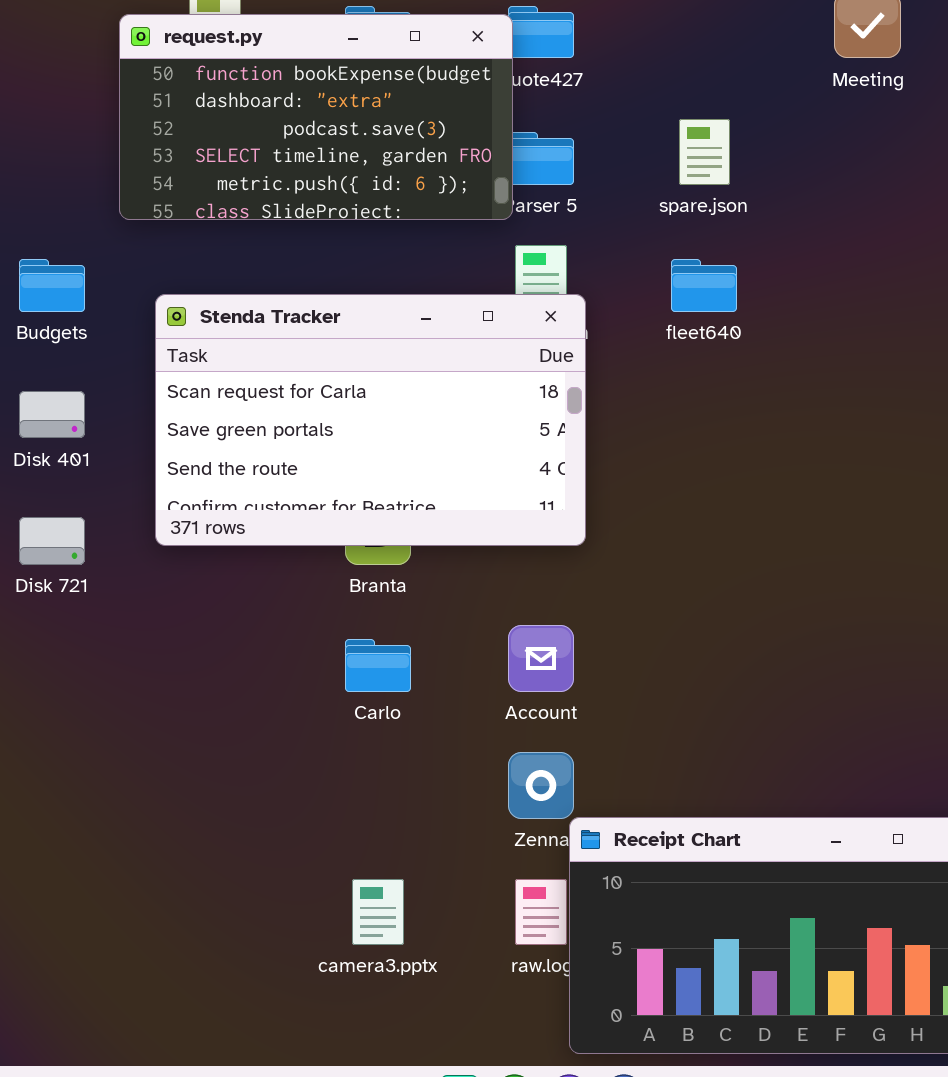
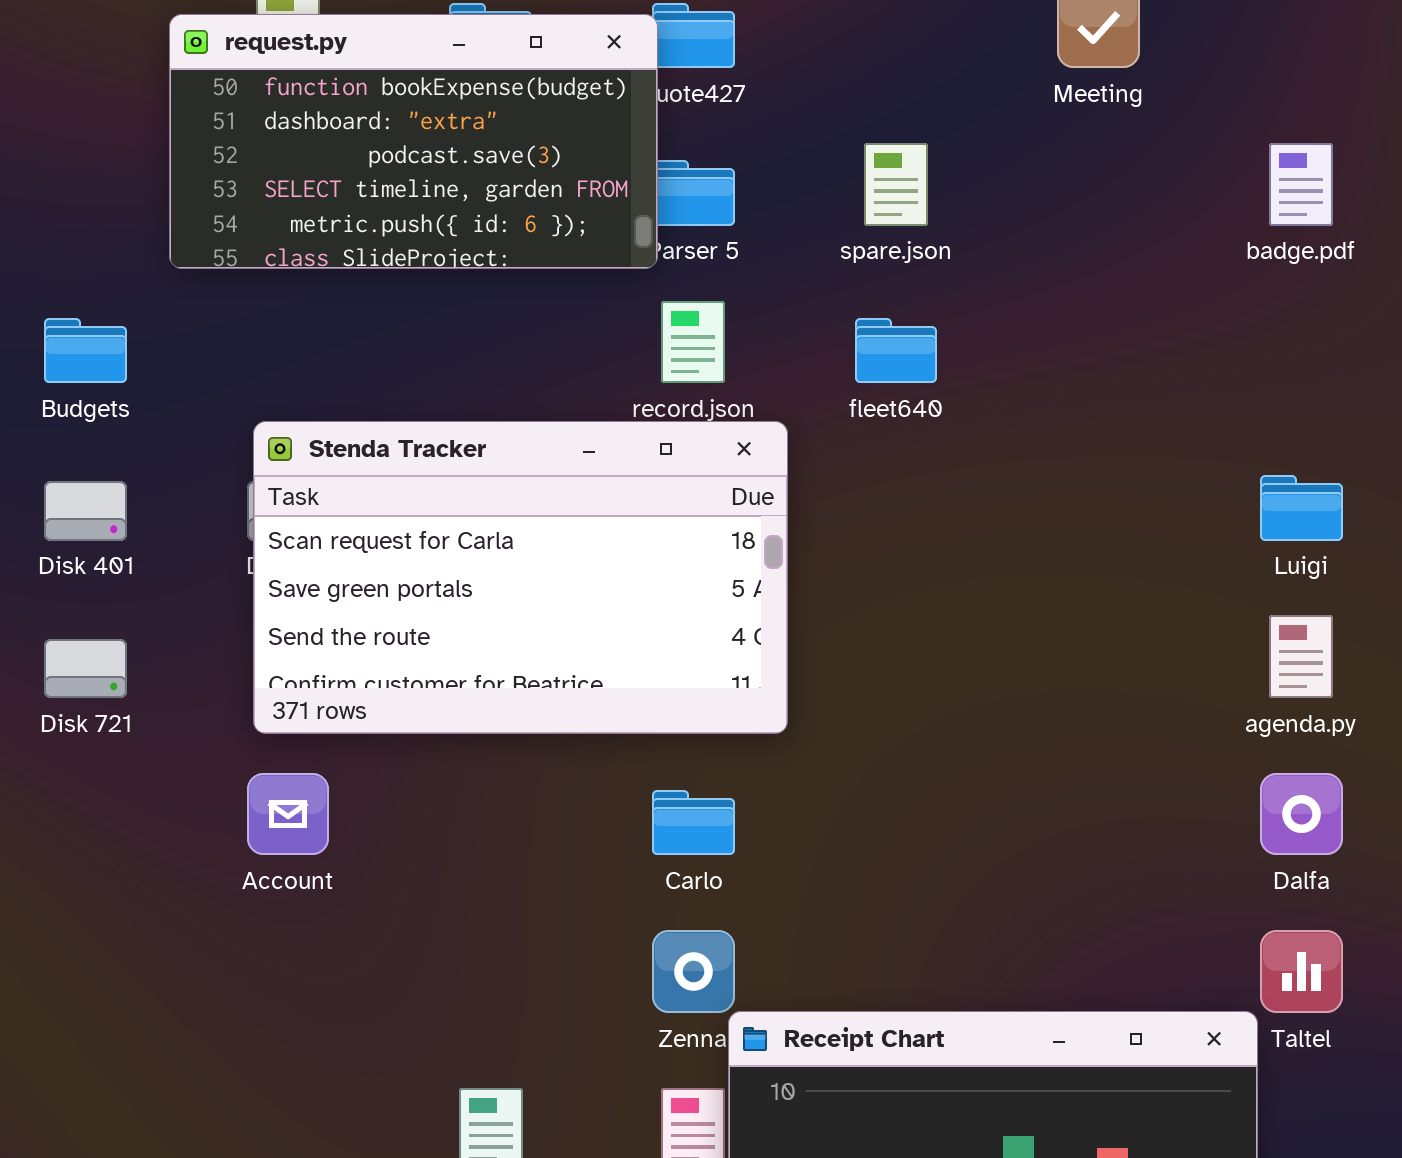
Stenda Tracker: [155,294,586,546] -> [253,421,788,734], moved
Account: [508,625,574,692] -> [247,773,329,855], moved
Carlo: [345,639,411,692] -> [652,790,735,855], moved

